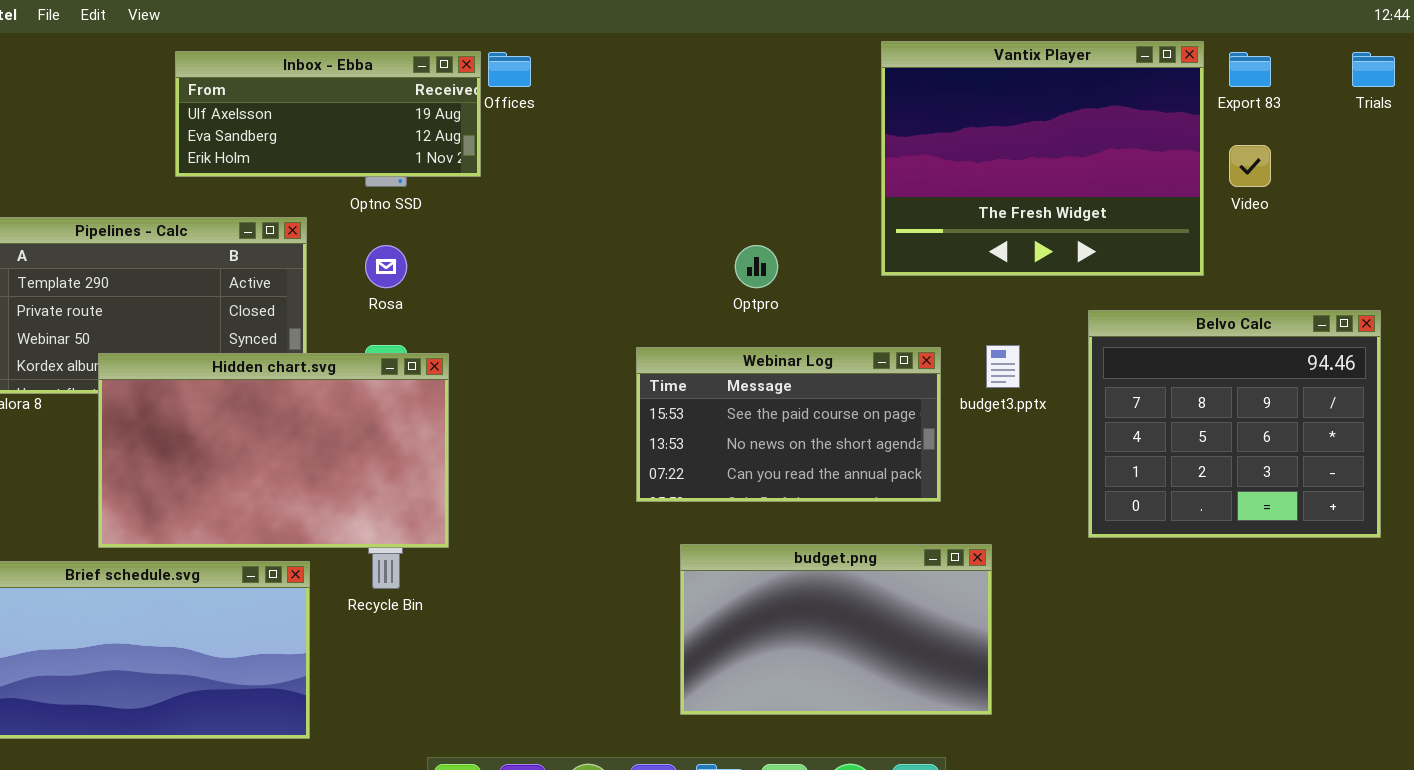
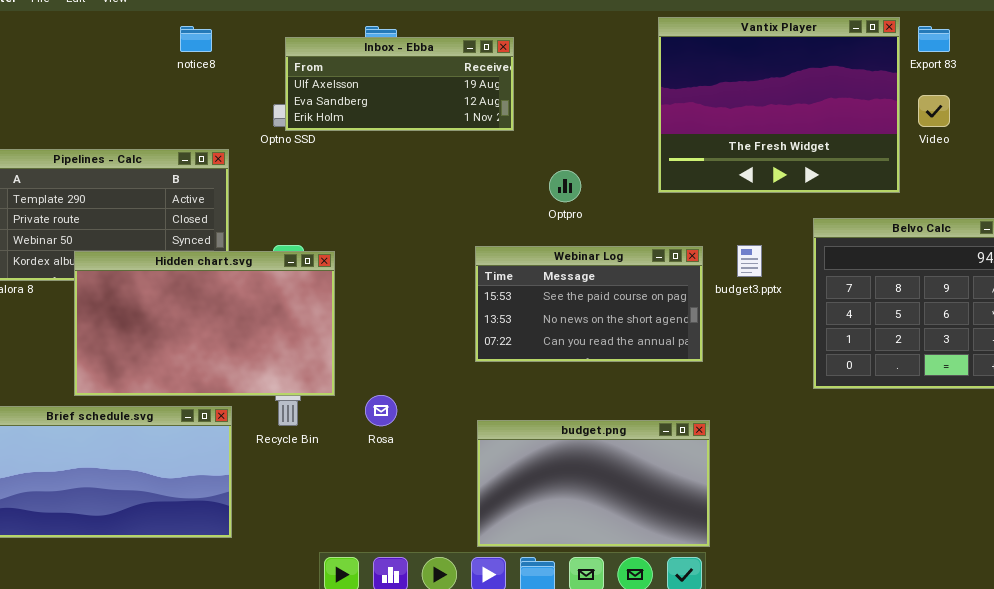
Inbox - Ebba: [175,51,481,177] -> [285,37,514,131], moved
Rosa: [365,245,407,288] -> [365,395,397,426], moved
budget.png: [680,544,992,715] -> [477,420,710,547], moved

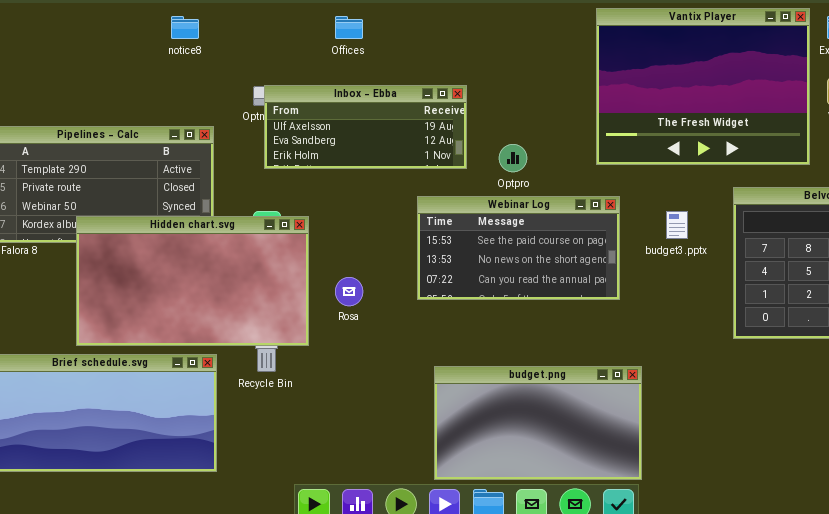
Inbox - Ebba: [285,37,514,131] -> [264,85,467,169], moved
Webinar Log: [475,246,703,362] -> [417,196,620,300], moved
Rosa: [365,395,397,426] -> [335,277,363,306], moved

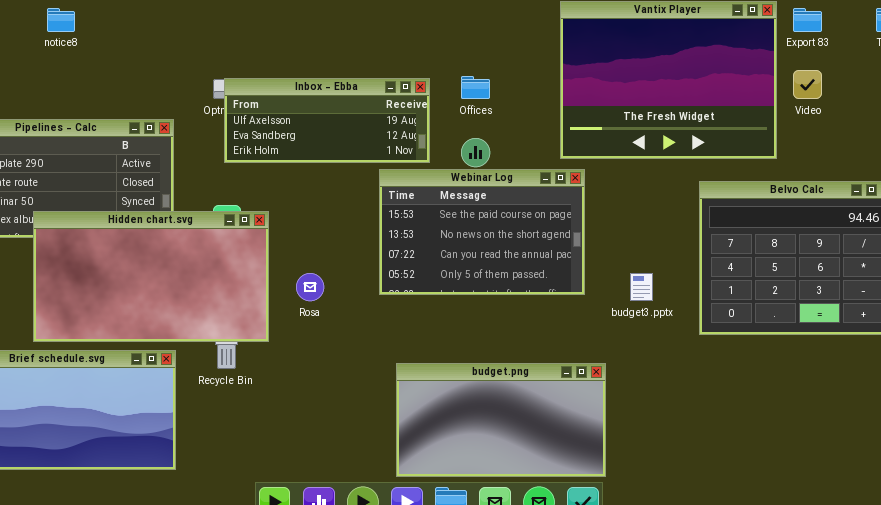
notice8: [171,16,199,39] -> [47,8,75,32], moved
Offices: [335,16,363,39] -> [461,76,490,99], moved
Webinar Log: [417,196,620,300] -> [379,169,585,295], resized
budget3.pptx: [666,211,688,239] -> [630,273,653,301], moved

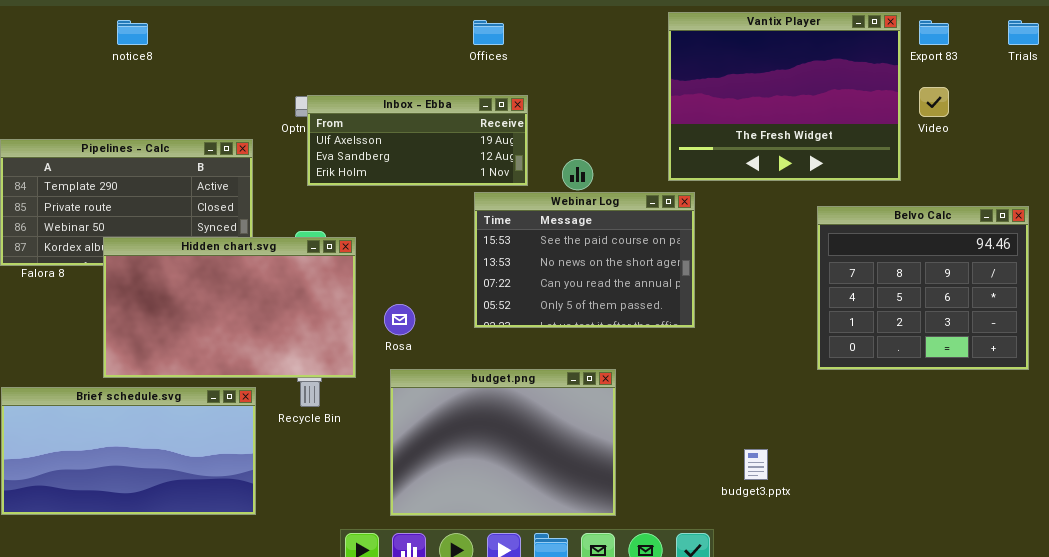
Offices: [461,76,490,99] -> [473,20,504,45], moved
budget3.pptx: [630,273,653,301] -> [744,449,768,480], moved
budget.png: [396,363,606,477] -> [390,369,616,516], moved, resized

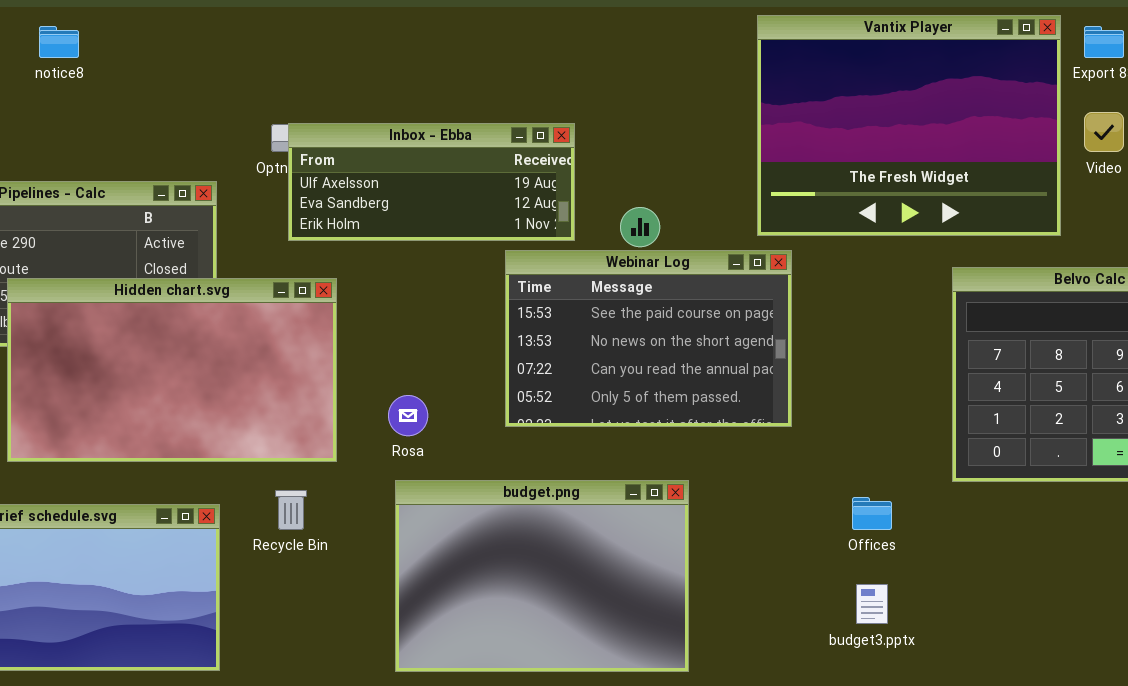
Offices: [473,20,504,45] -> [852,497,892,530], moved
Hidden chart.svg: [103,237,356,378] -> [7,278,337,462], moved

